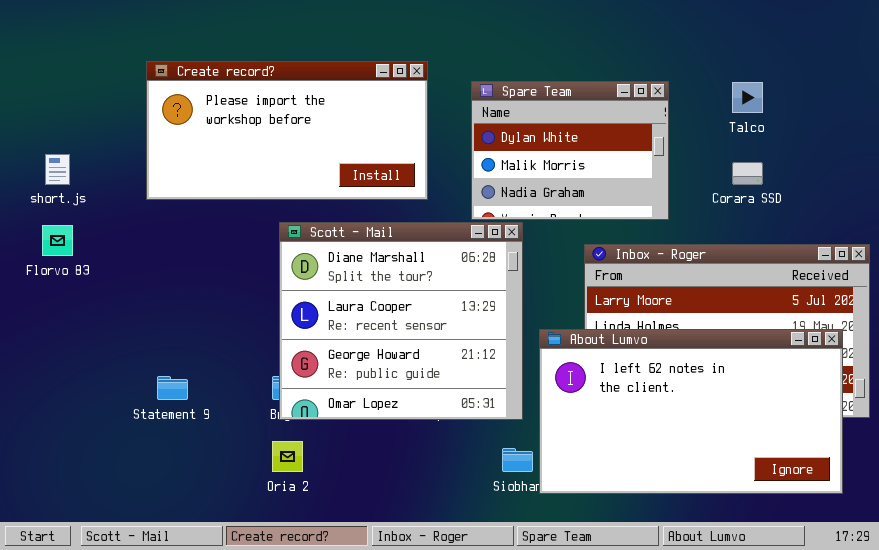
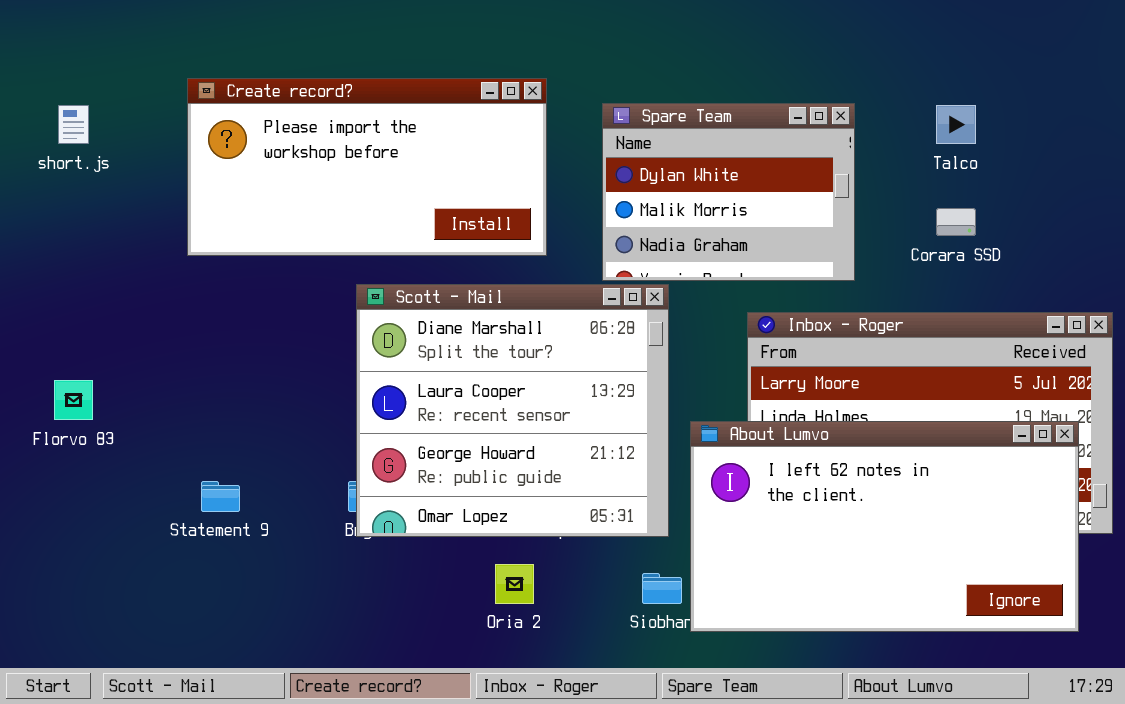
short.js: [45,154,70,185] -> [58,105,89,144], moved
Florvo 83: [42,225,73,256] -> [54,380,93,420], moved
Oria 2: [272,441,303,472] -> [495,564,534,604], moved

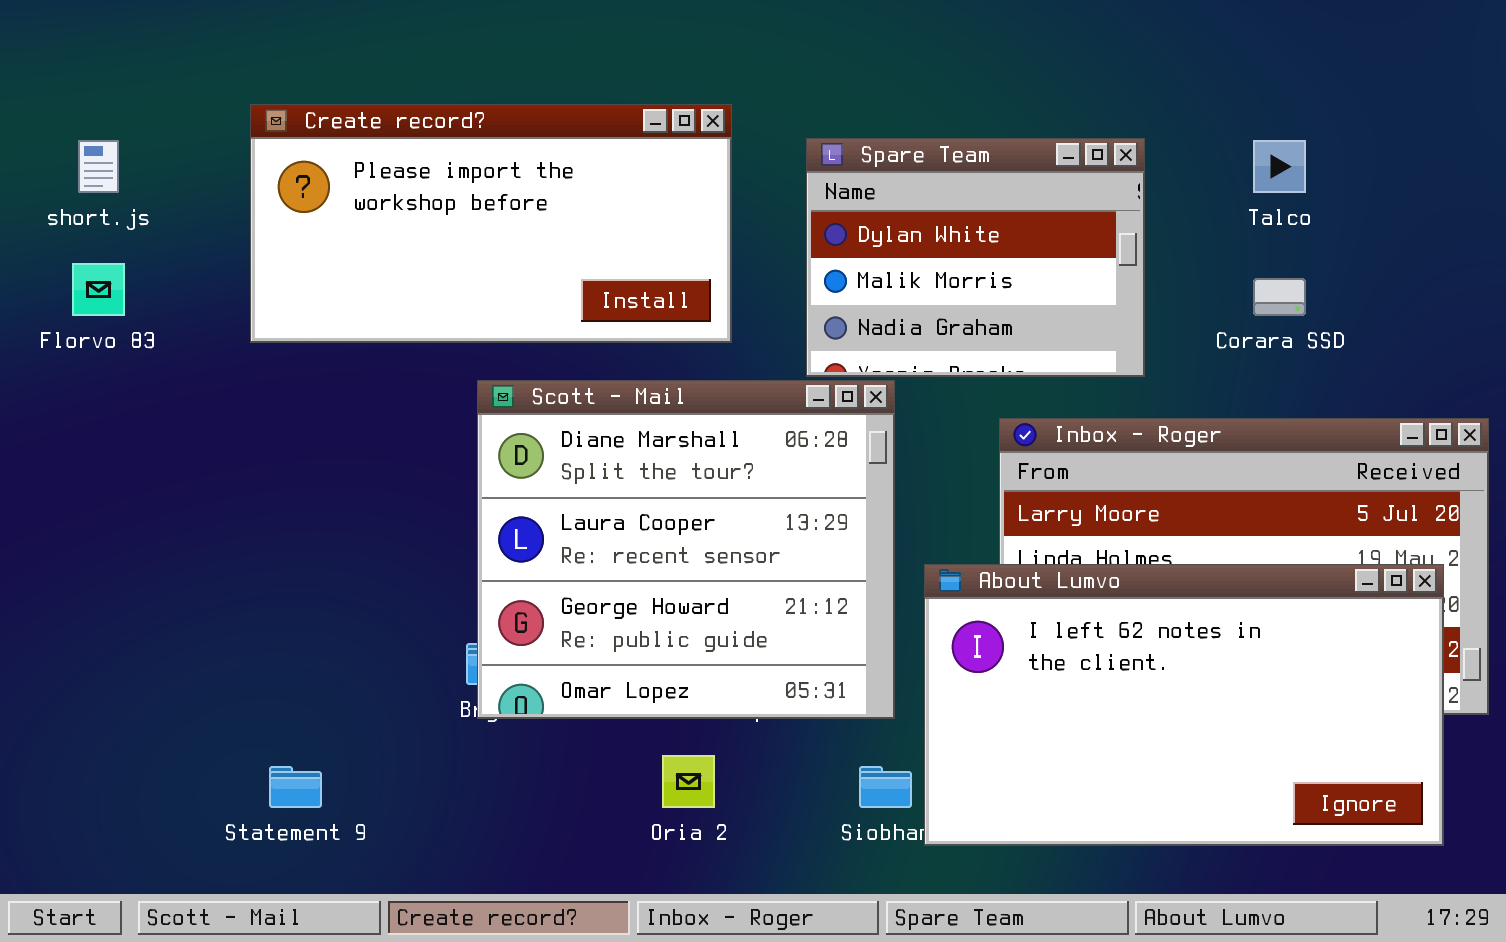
Florvo 83: [54,380,93,420] -> [72,263,125,316], moved
Statement 9: [201,481,240,512] -> [269,766,322,808], moved

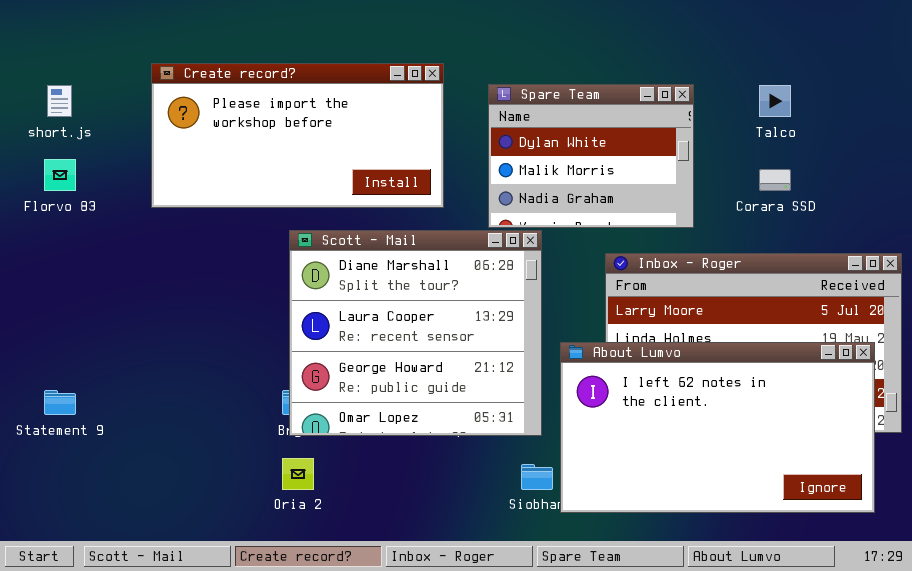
Oria 2: [662,755,715,808] -> [282,458,314,490], moved
Statement 9: [269,766,322,808] -> [44,390,76,415], moved

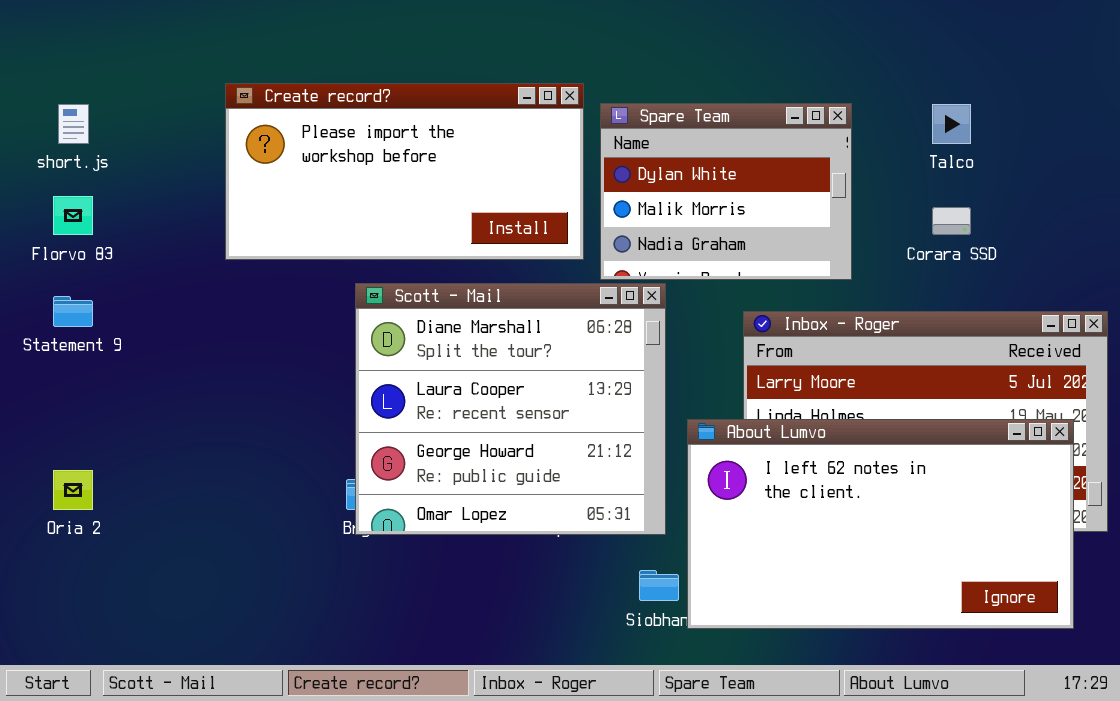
Create record?: [151,63,444,208] -> [225,83,584,260], moved
Statement 9: [44,390,76,415] -> [53,296,93,327], moved
Oria 2: [282,458,314,490] -> [53,470,93,510], moved

